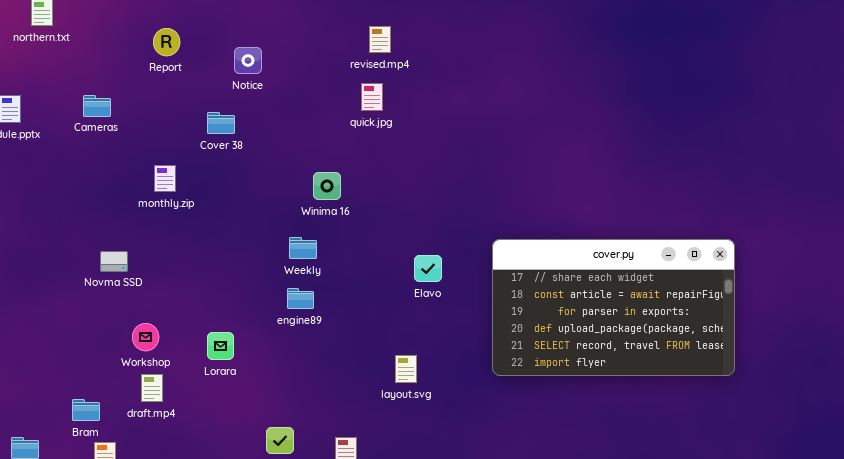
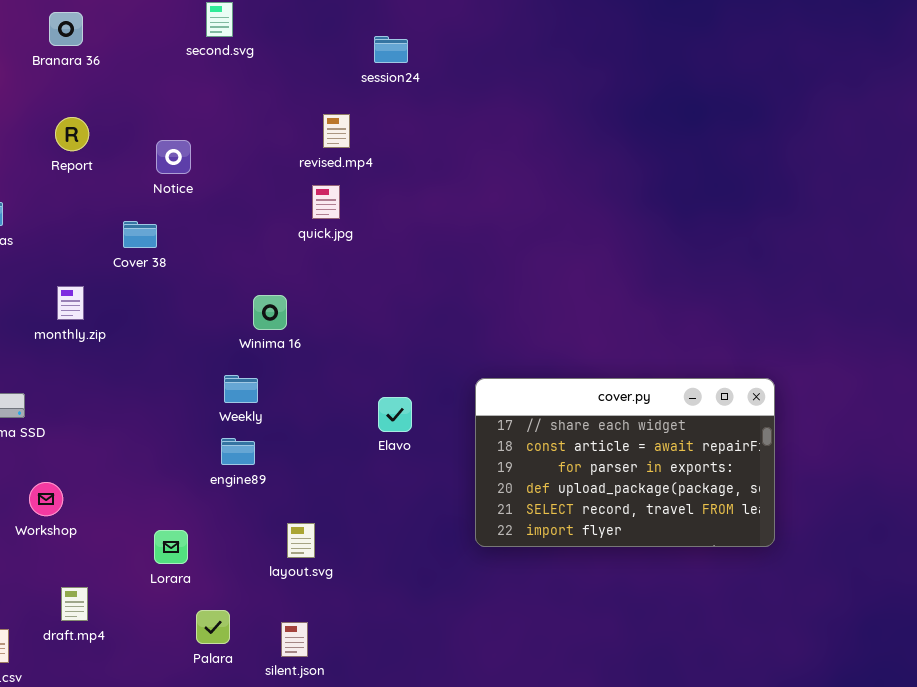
Lorara: [207,332,234,360] -> [154,530,188,564], moved
layout.svg: [395,355,417,383] -> [287,523,315,558], moved
draft.mp4: [141,374,163,402] -> [61,587,88,621], moved

